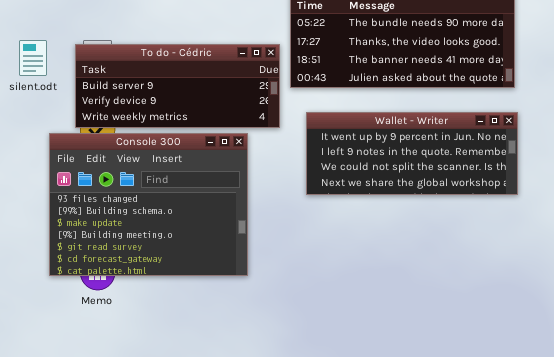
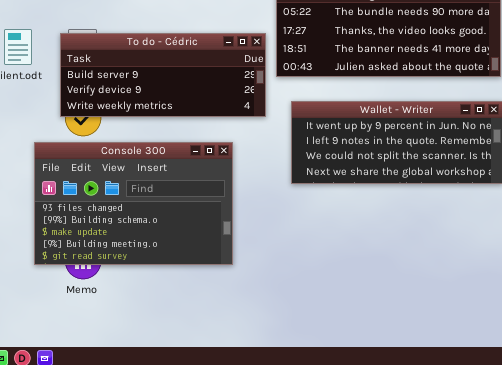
Console 300: [49,133,248,276] -> [34,142,233,265], resized

